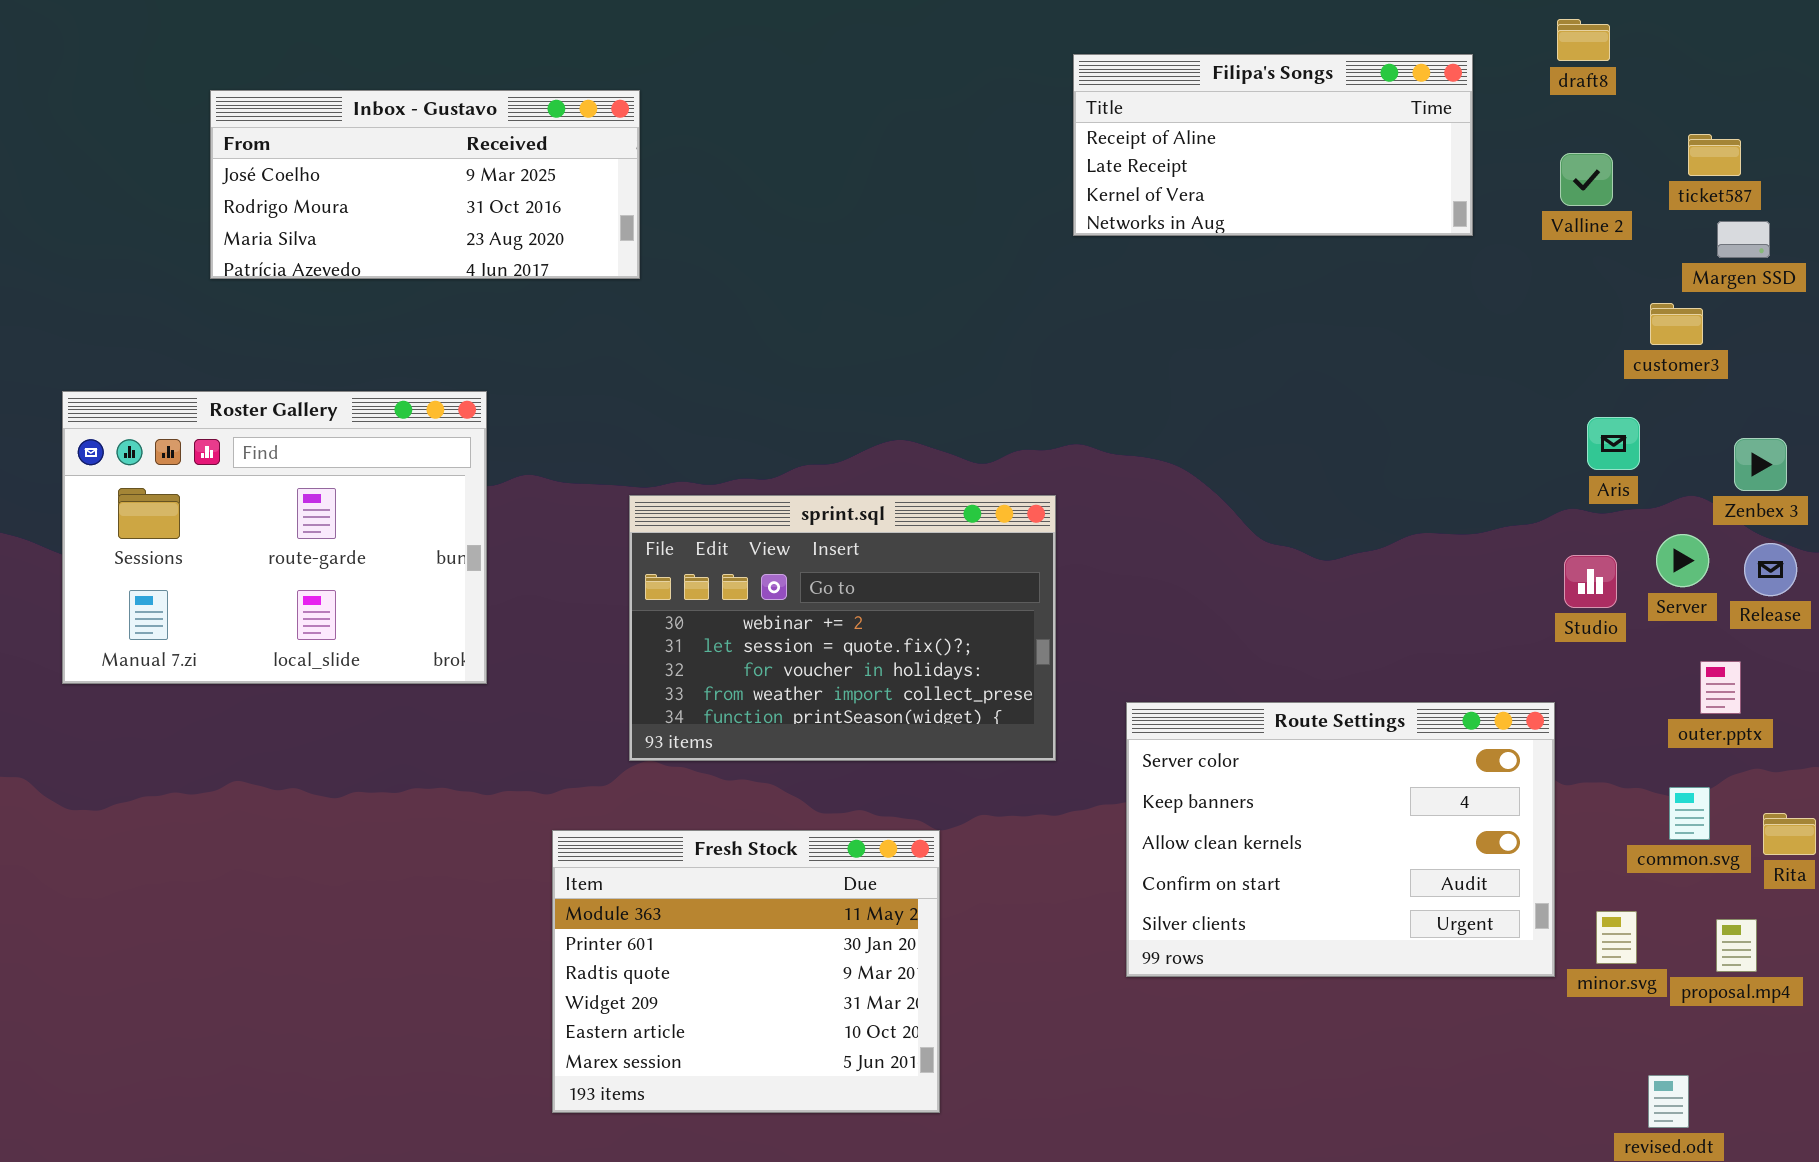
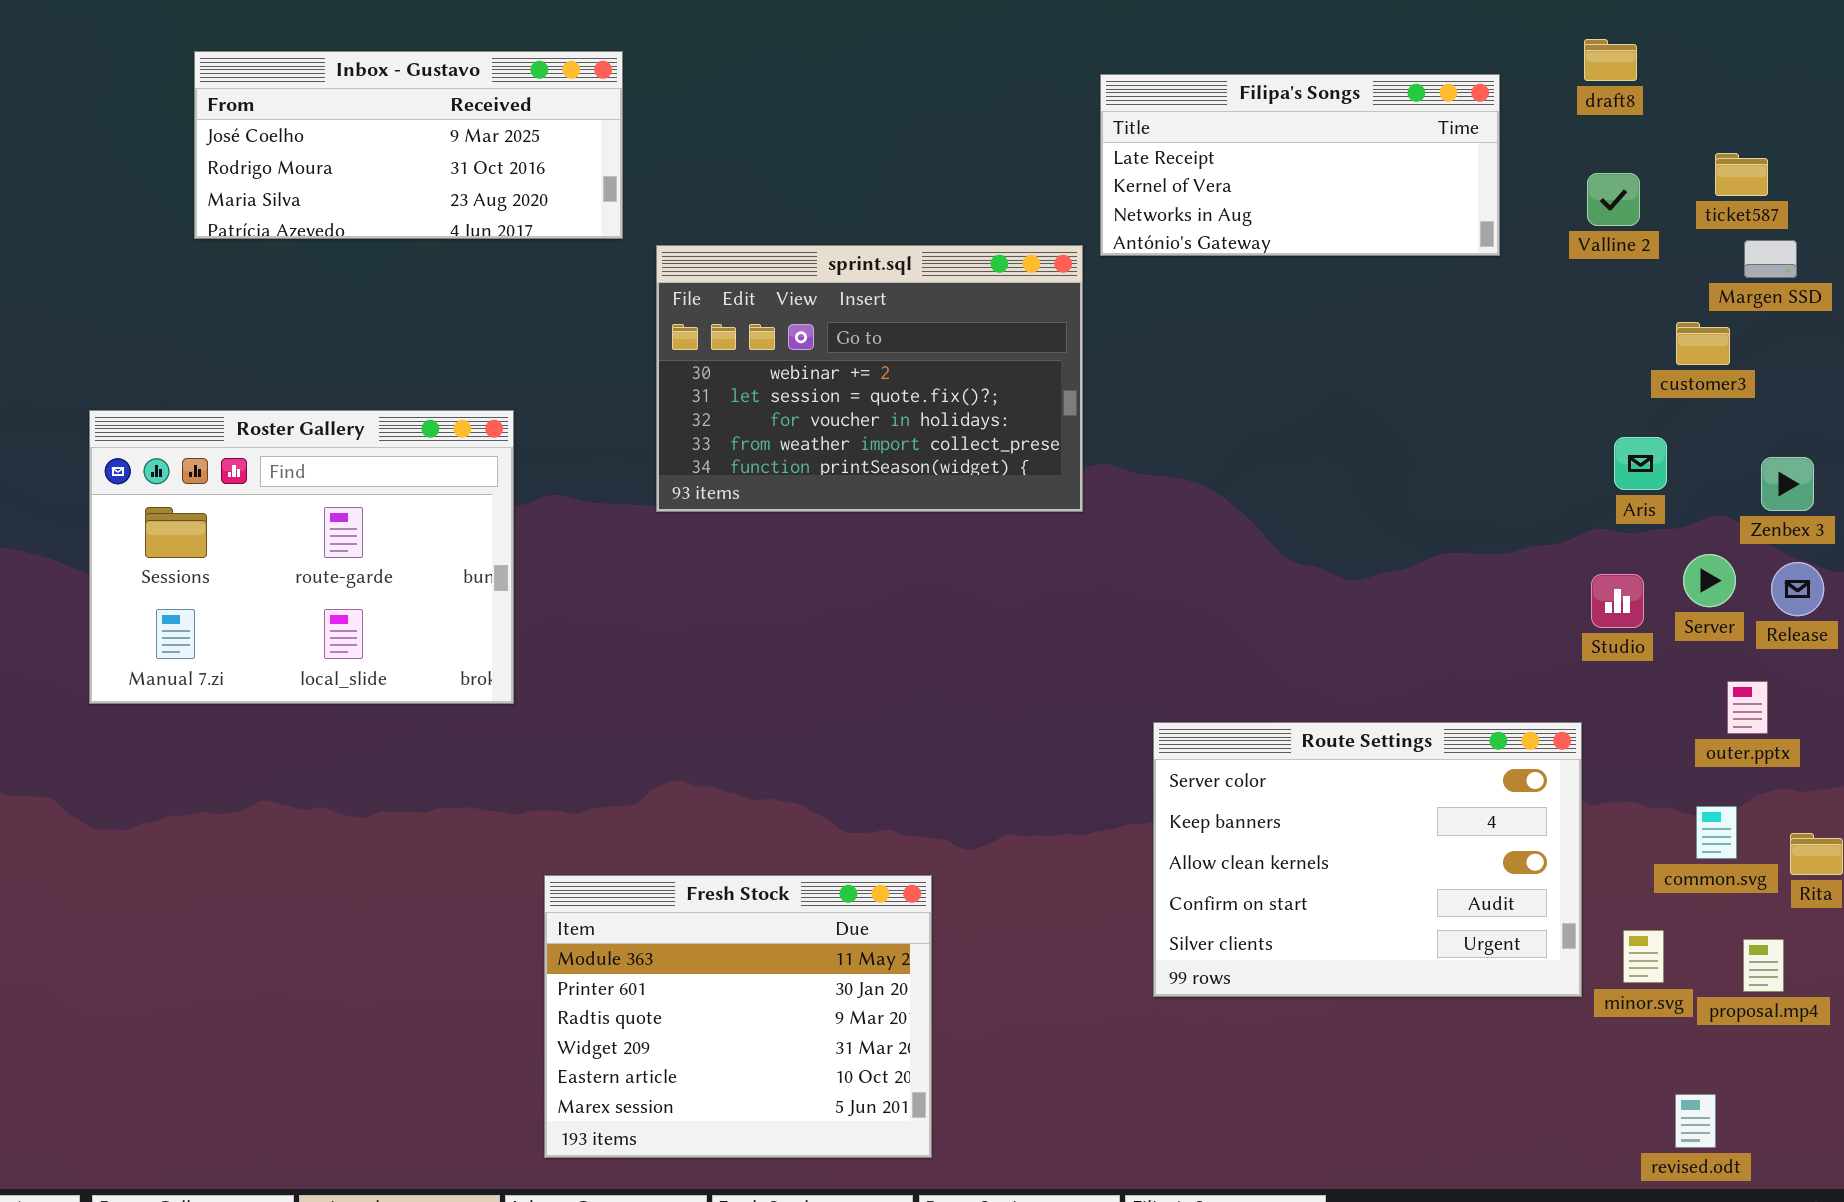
Filipa's Songs: [1073,54,1473,236] -> [1100,74,1500,256], scrolled down 1 row
Inbox - Gustavo: [210,90,640,279] -> [194,51,623,239], moved
sprint.sql: [629,495,1056,761] -> [656,245,1083,512], moved
Fresh Stock: [552,830,940,1113] -> [544,875,932,1158], moved

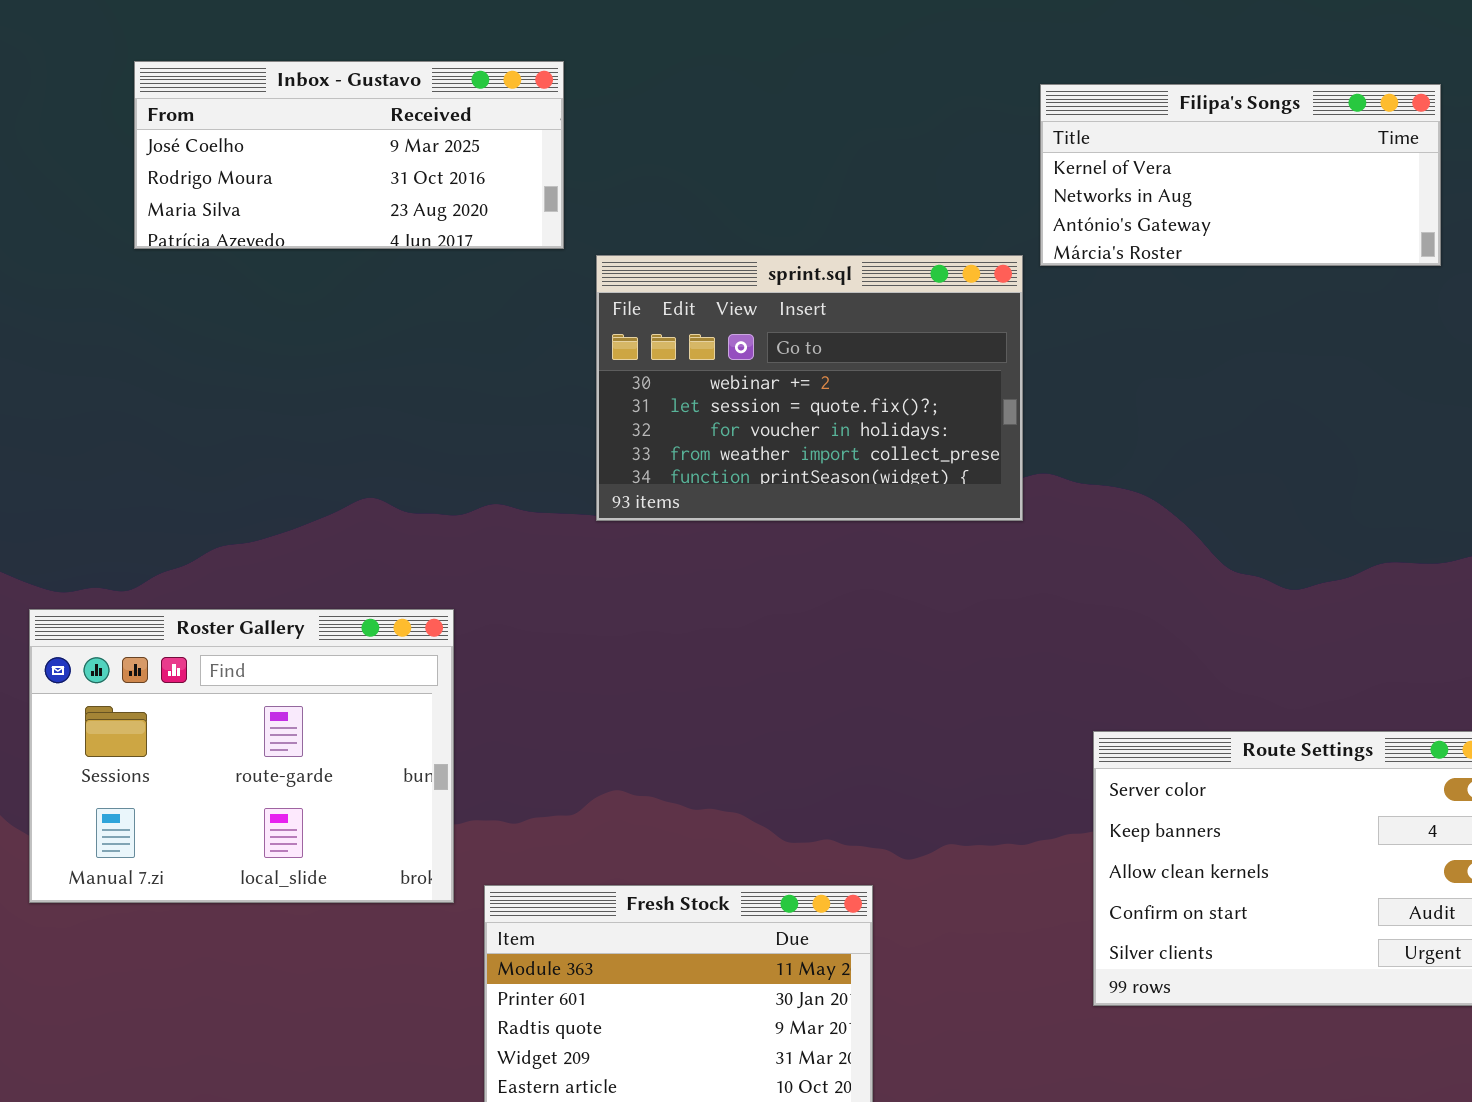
Filipa's Songs: [1100,74,1500,256] -> [1040,84,1441,266], scrolled down 1 row
Roster Gallery: [89,410,514,704] -> [29,609,454,903], moved

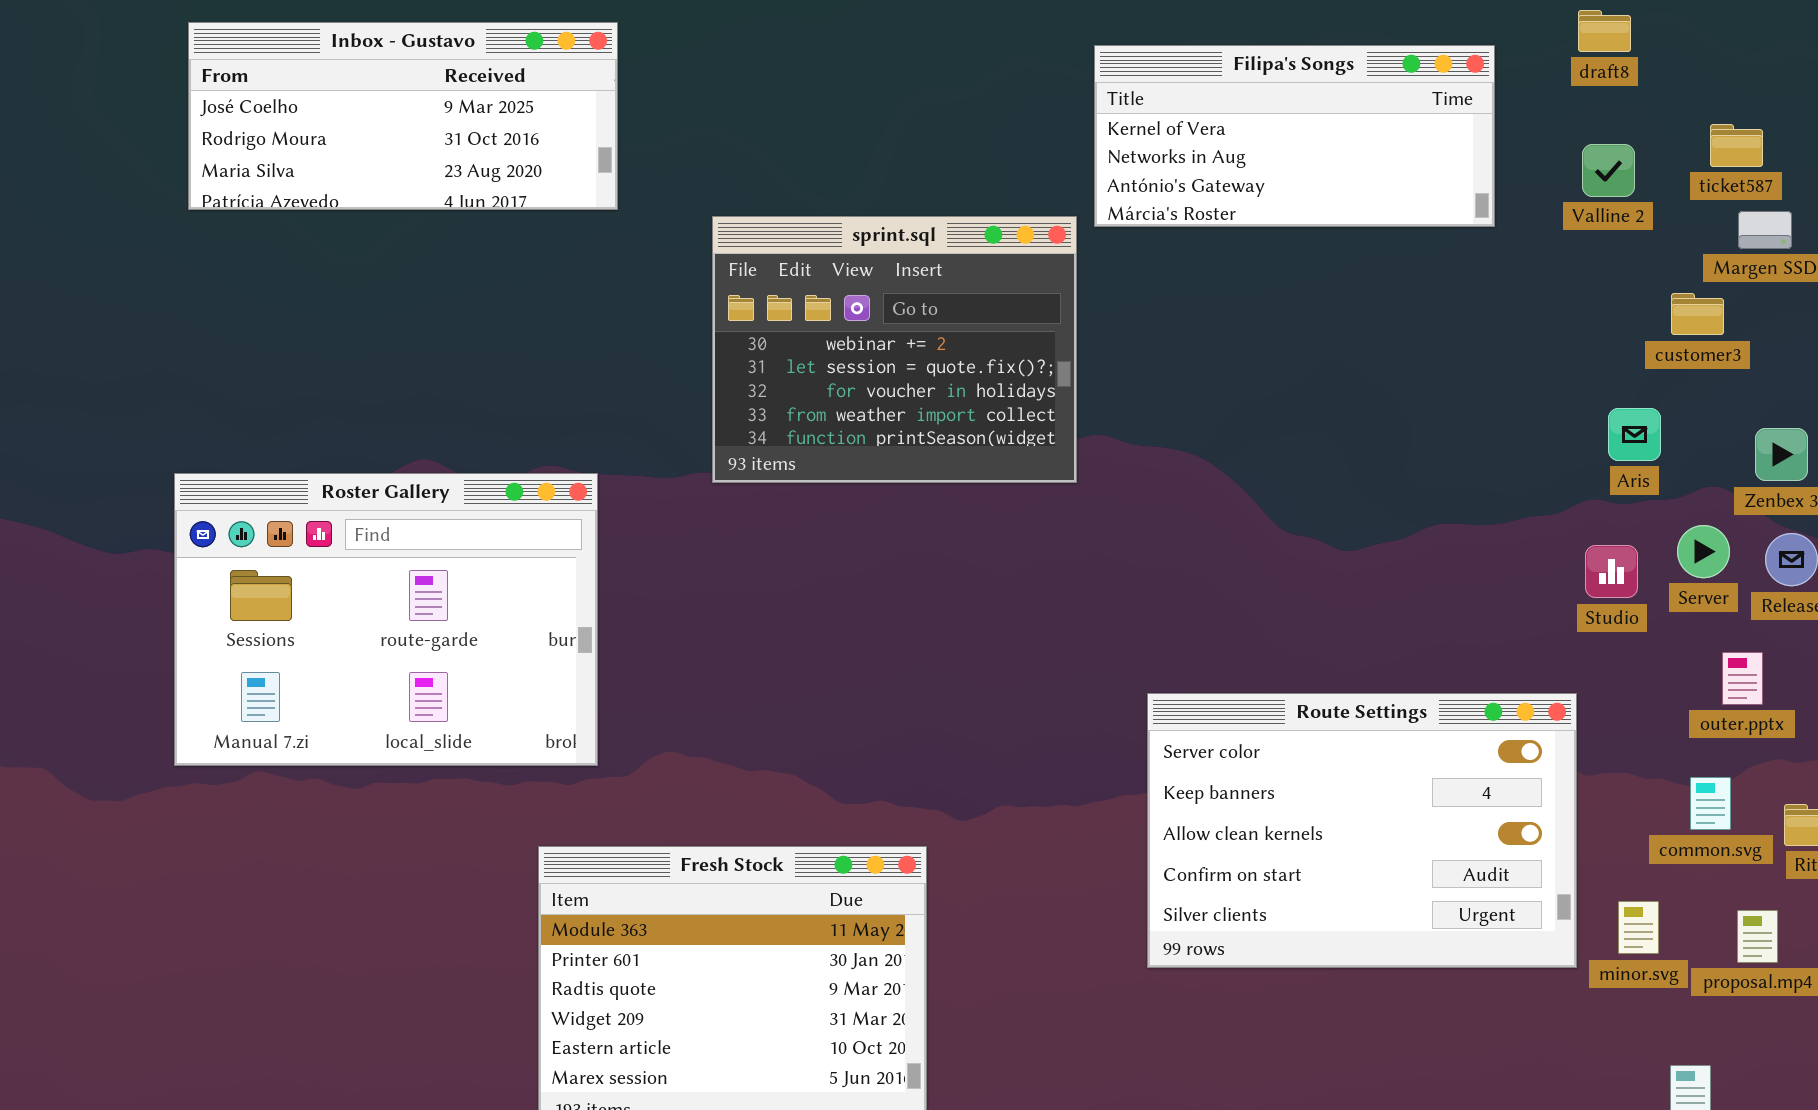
sprint.sql: [596,255,1023,521] -> [712,216,1077,483], resized
Roster Gallery: [29,609,454,903] -> [174,473,598,766], moved

